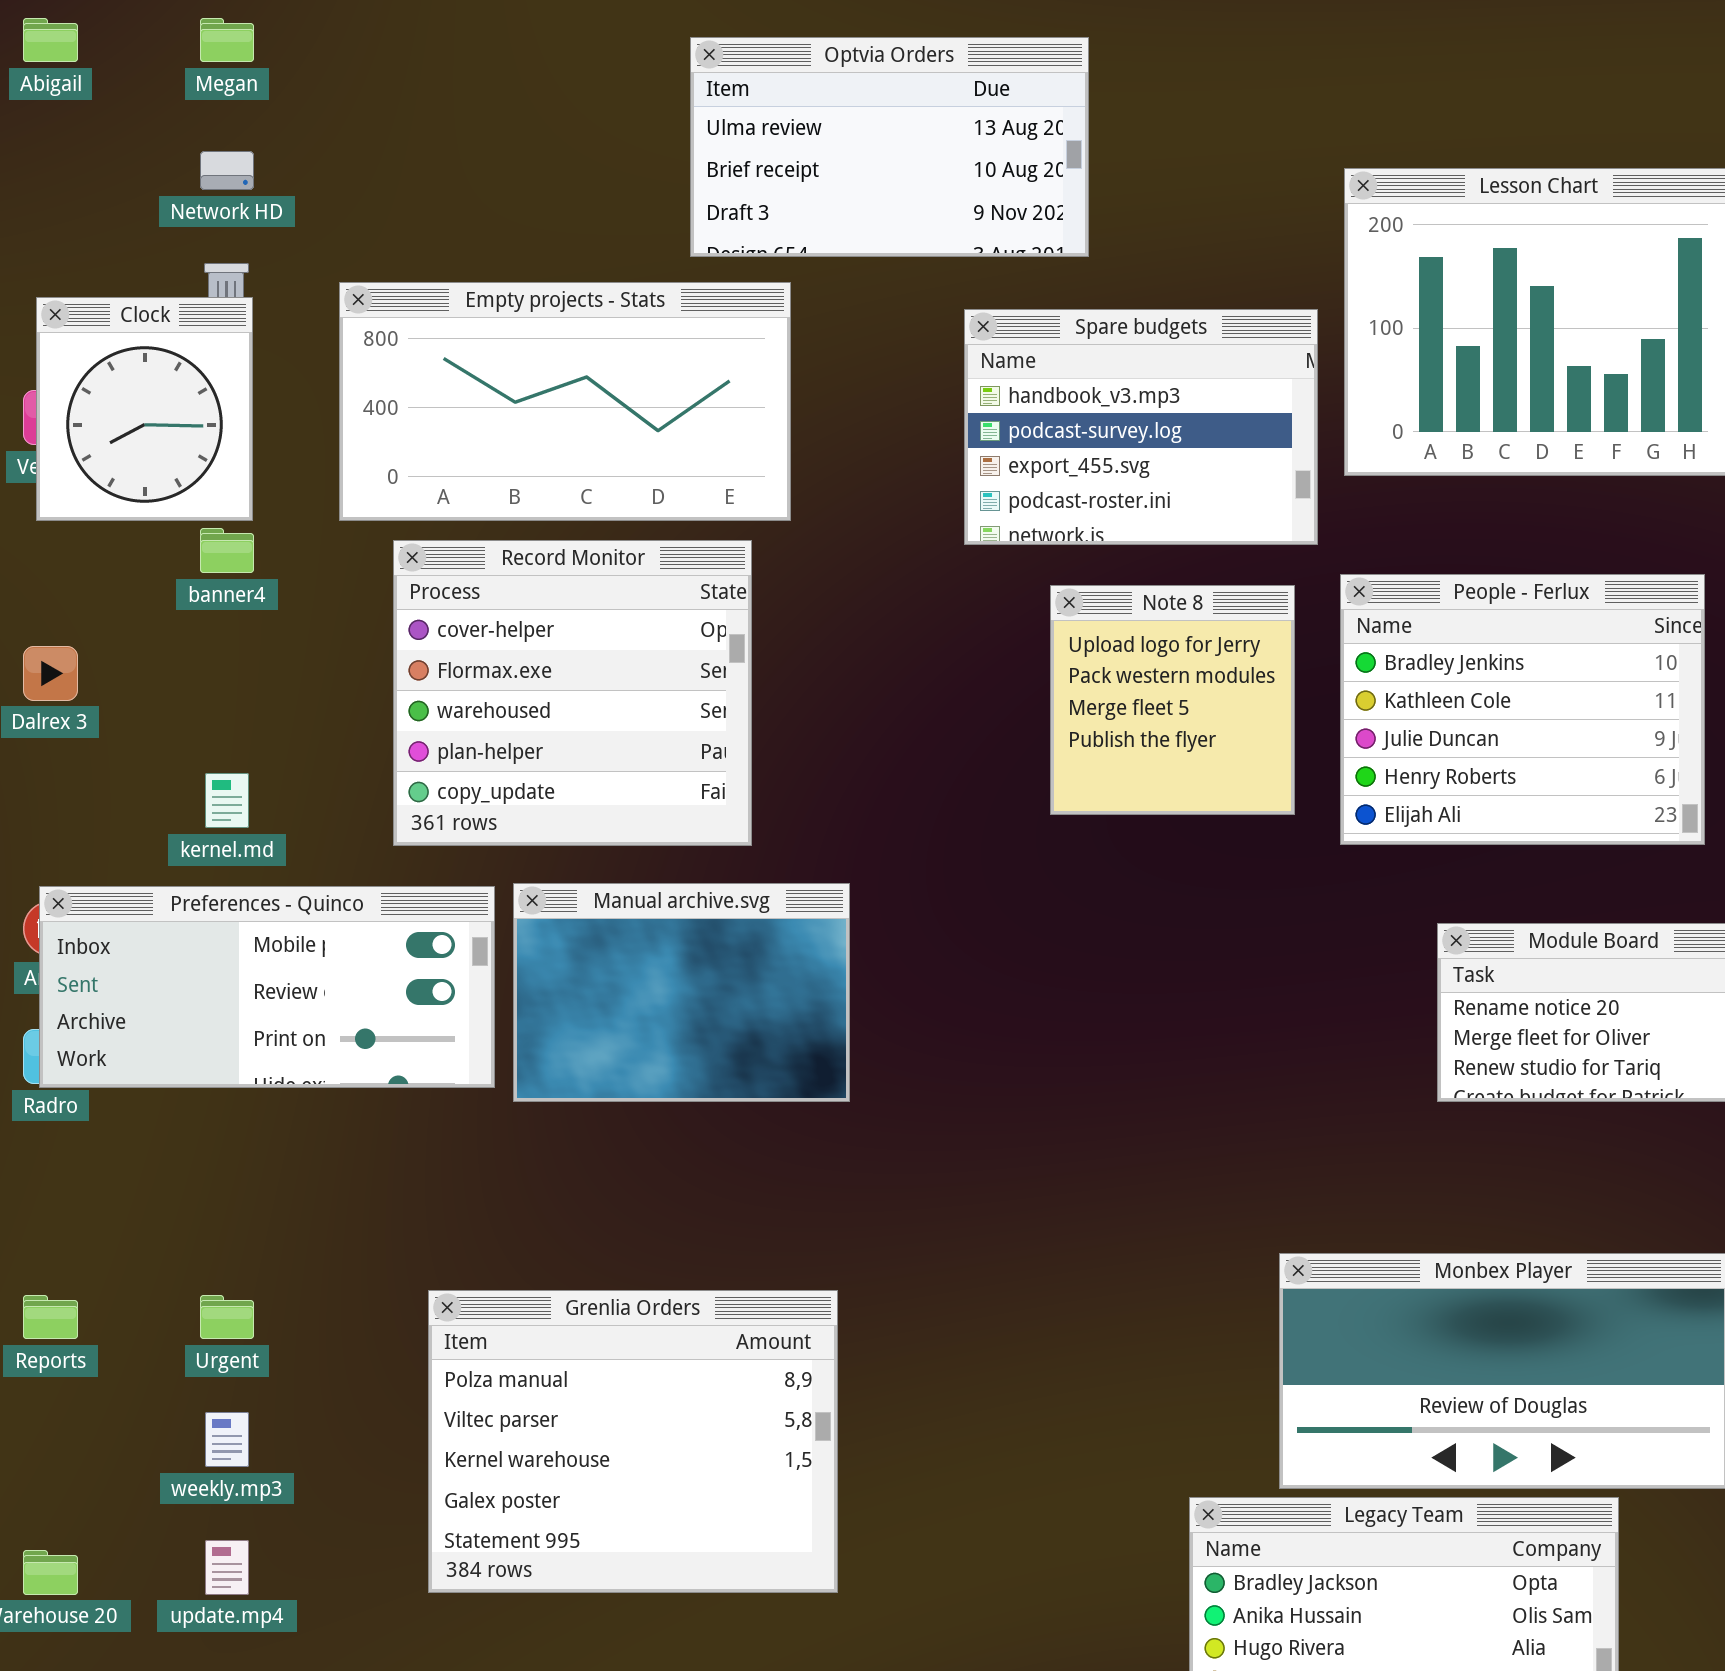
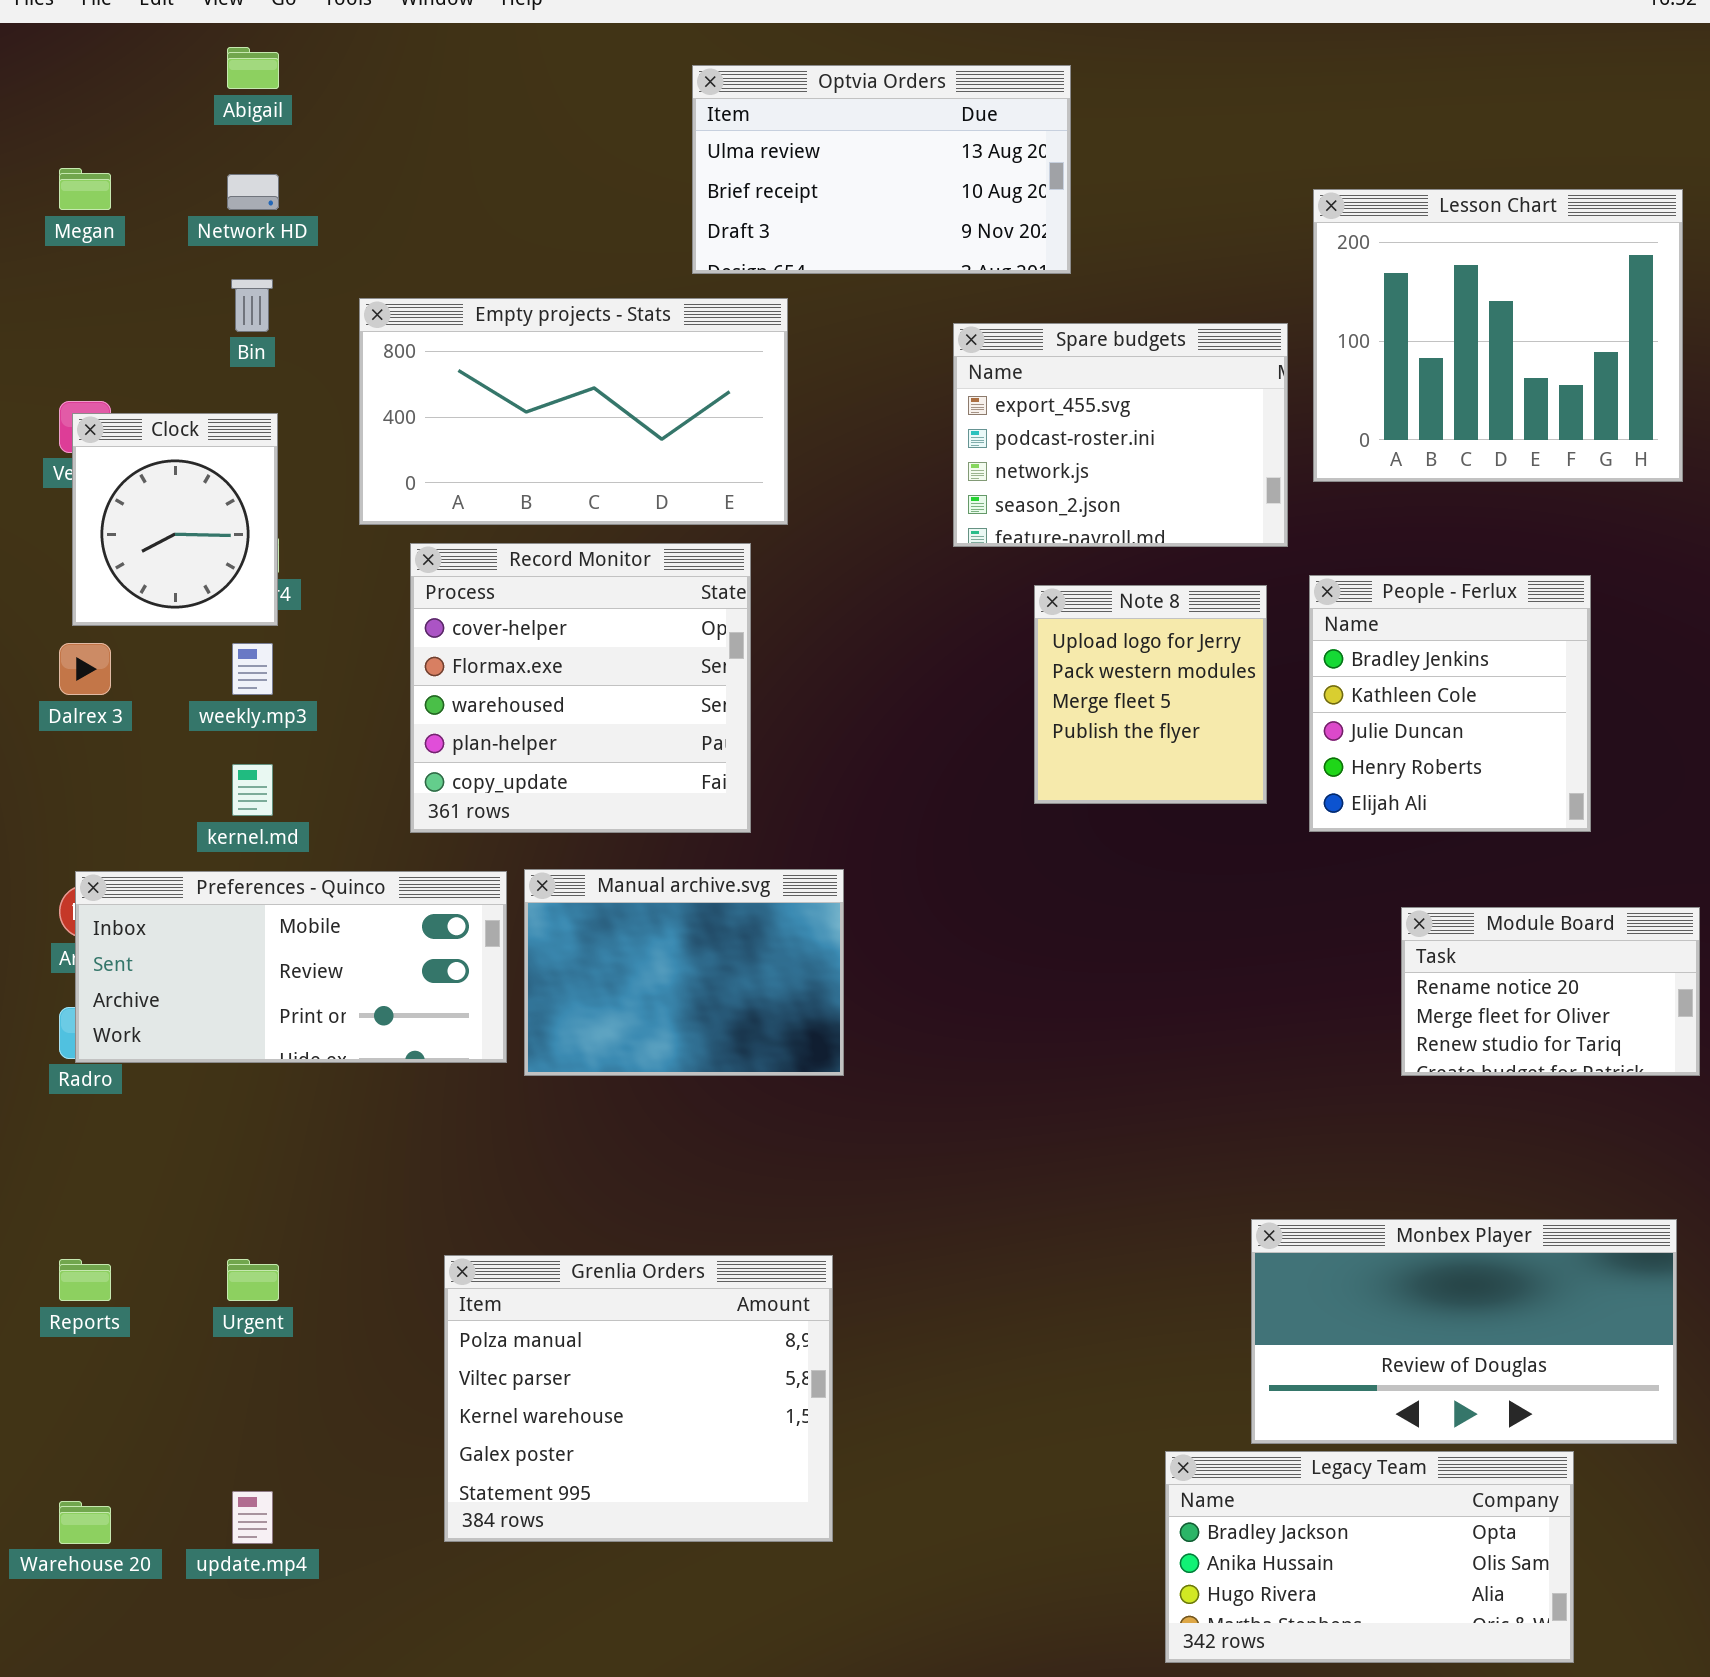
Abigail: [23,18,78,62] -> [227,47,279,89], moved
Megan: [200,18,254,62] -> [59,168,111,210], moved
Clock: [36,297,253,521] -> [72,413,278,626], moved
Spare budgets: [964,309,1318,545] -> [953,323,1288,547], scrolled down 2 rows
People - Ferlux: [1340,574,1705,845] -> [1309,575,1591,832], resized
weekly.mp3: [205,1412,249,1467] -> [232,643,273,695], moved

